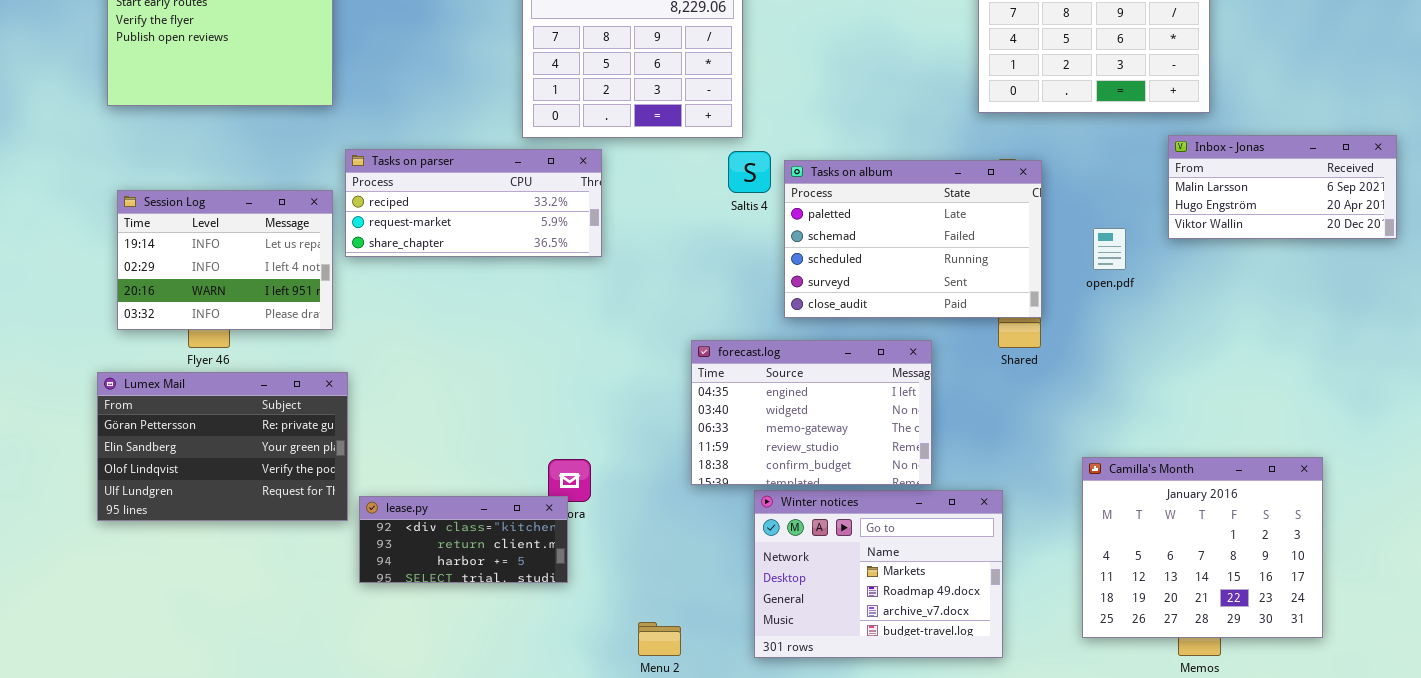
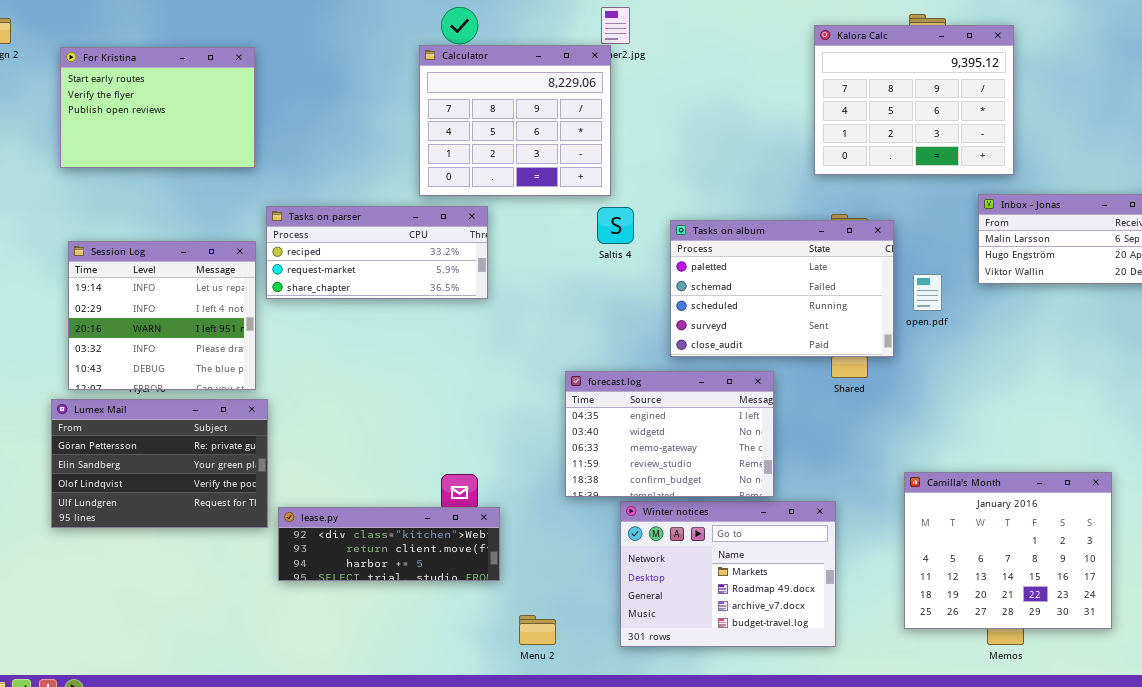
Tasks on album: [784,160,1042,318] -> [670,220,894,357], moved
Session Log: [117,190,333,330] -> [68,241,256,390], resized
lease.py: [359,496,568,583] -> [278,507,500,581], resized

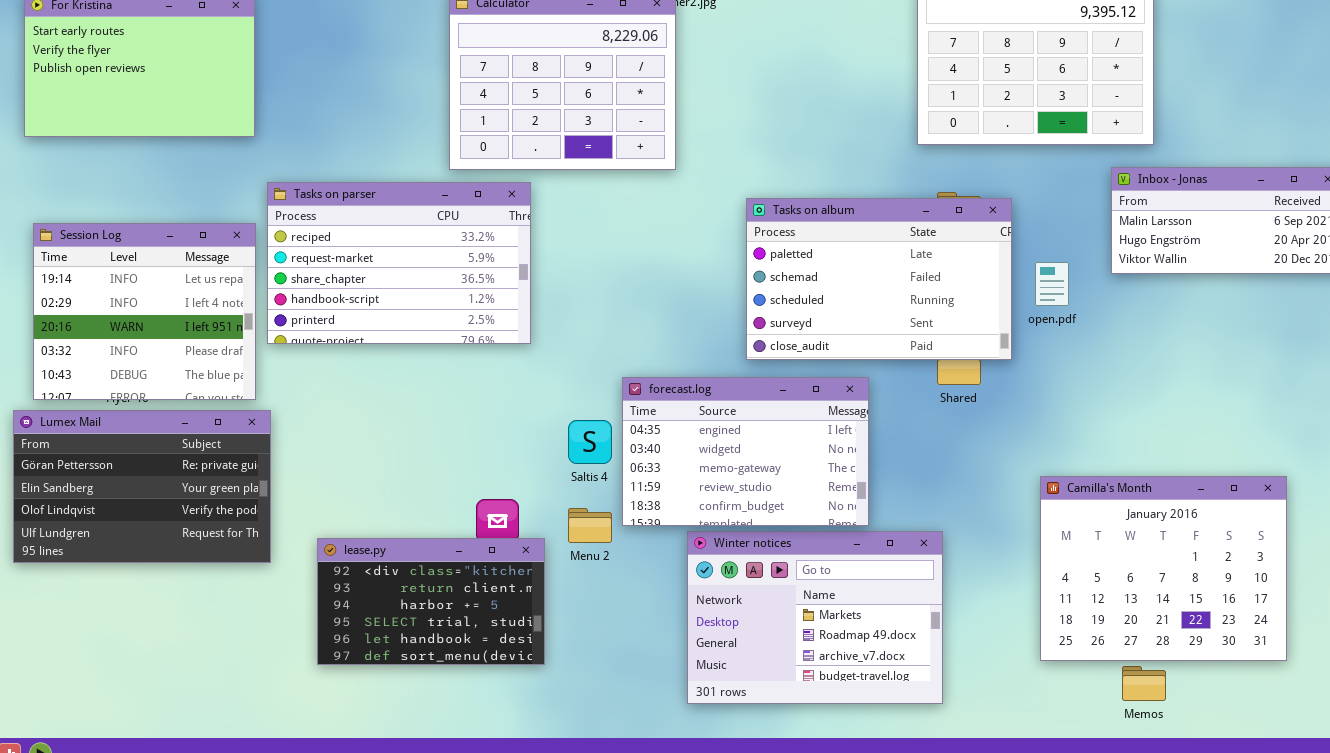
Tasks on parser: [266,206,488,299] -> [267,182,531,344], resized
Saltis 4: [597,207,634,244] -> [568,420,612,464], moved
Camilla's Month: [904,472,1112,629] -> [1040,476,1287,661], moved
lease.py: [278,507,500,581] -> [317,538,545,665], resized
Menu 2: [519,615,556,645] -> [568,508,612,543], moved

